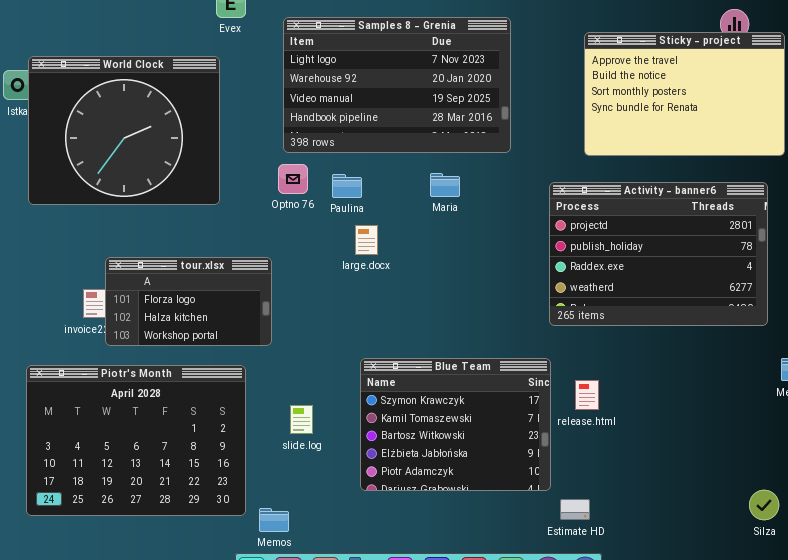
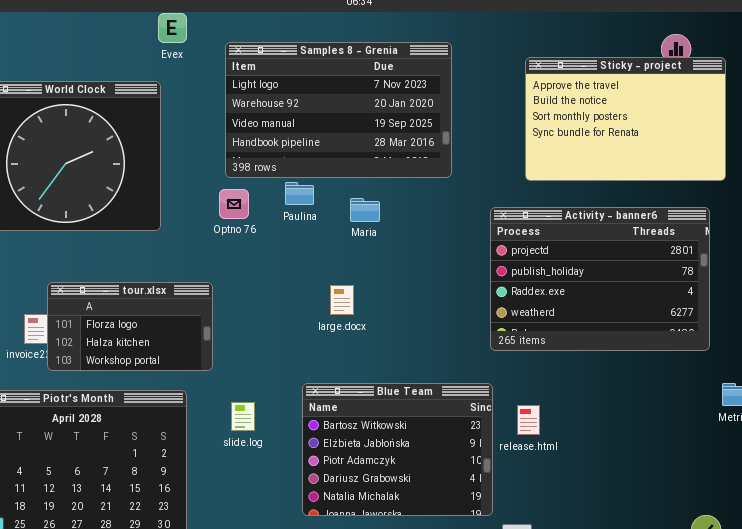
Maria: [430,173,460,197] -> [350,198,380,222], moved
Paulina: [332,174,362,198] -> [285,182,314,205], moved
large.docx: [355,225,378,255] -> [330,285,354,315], moved
Blue Team: [360,358,551,491] -> [302,383,493,516], scrolled down 2 rows
slide.log: [290,405,313,434] -> [231,402,255,431], moved

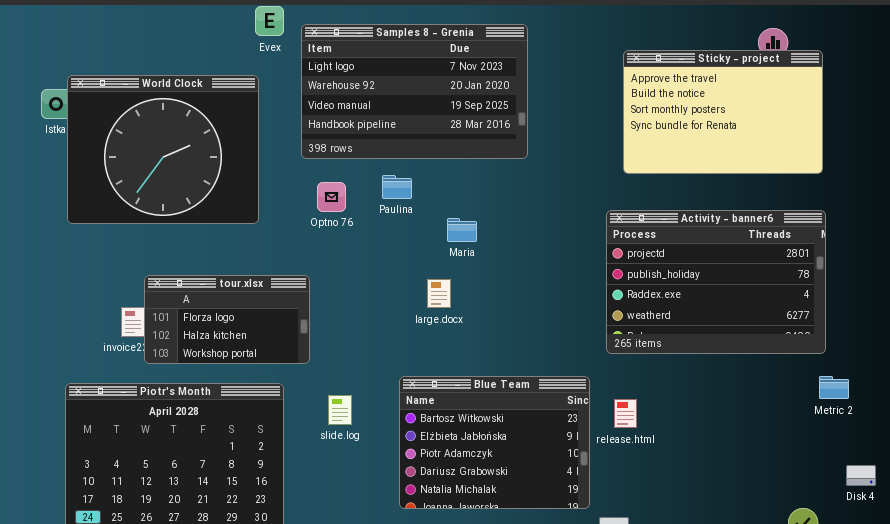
Samples 8 - Grenia: [225,42,452,178] -> [301,24,528,159], moved
Maria: [350,198,380,222] -> [447,218,477,242], moved
Activity - banner6: [490,207,710,351] -> [606,210,826,354], moved

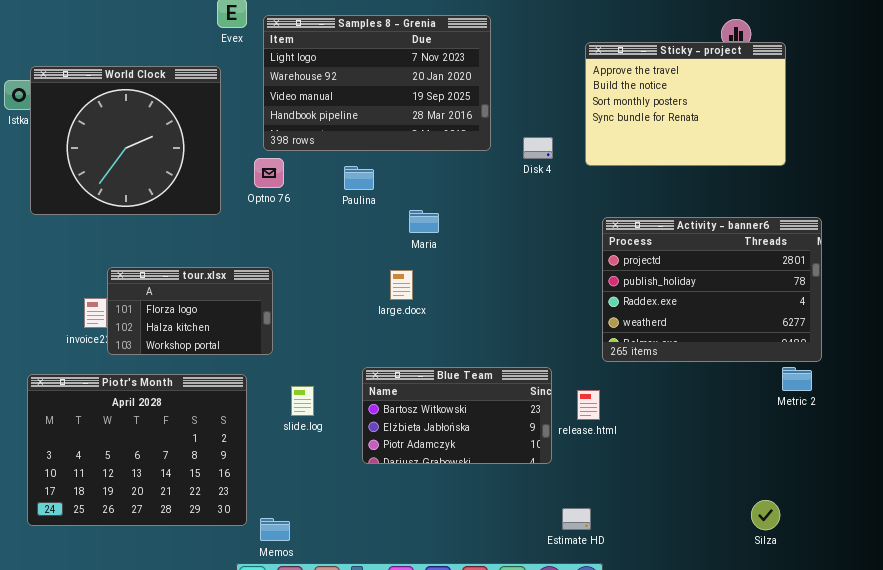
Optno 76: [317,182,346,212] -> [254,158,284,188], moved
Activity - banner6: [606,210,826,354] -> [602,217,822,362], moved
Blue Team: [399,376,590,509] -> [362,367,552,464], resized
Disk 4: [846,465,876,486] -> [523,137,553,159], moved

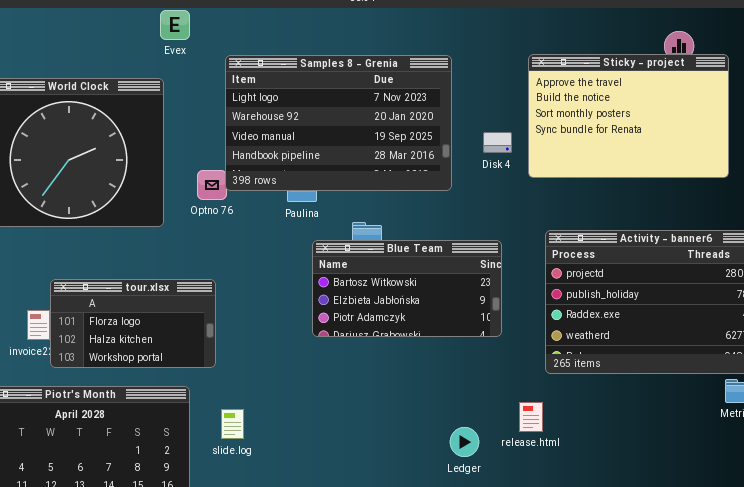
Samples 8 - Grenia: [263,15,491,151] -> [225,55,452,191], moved
Disk 4: [523,137,553,159] -> [483,132,512,153], moved
Blue Team: [362,367,552,464] -> [312,240,502,337], moved
slide.log: [291,386,314,416] -> [221,409,244,439], moved

